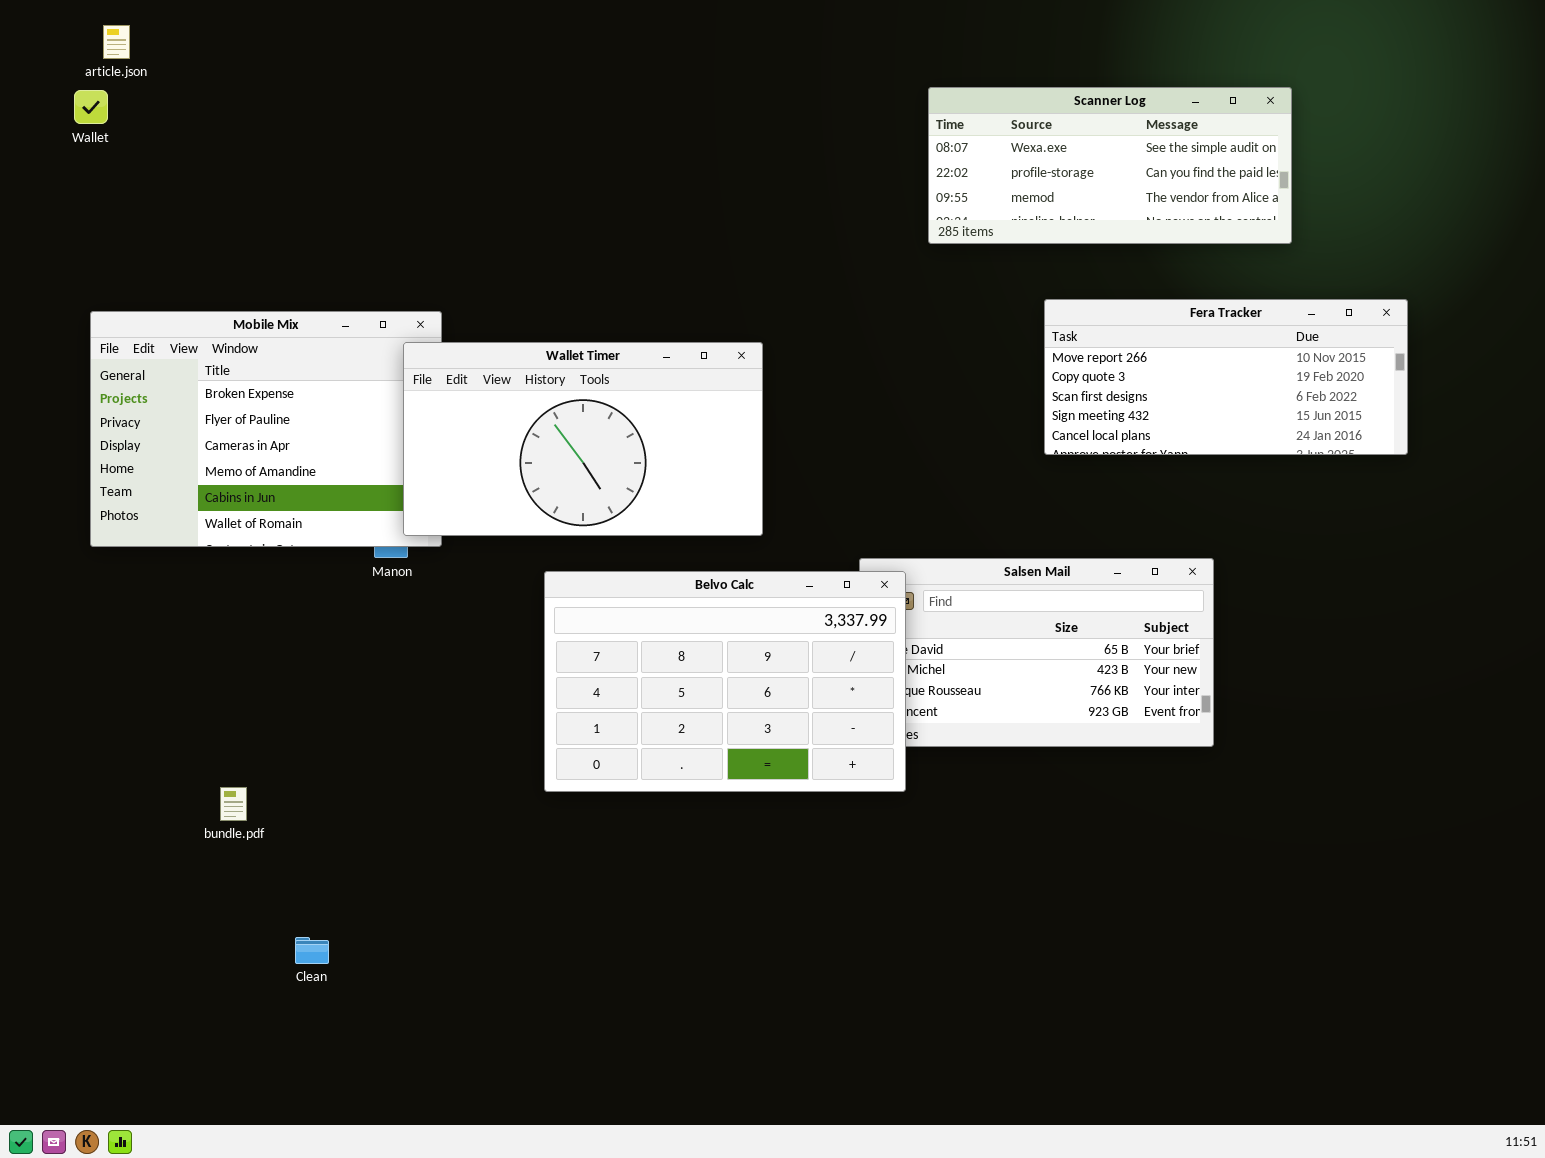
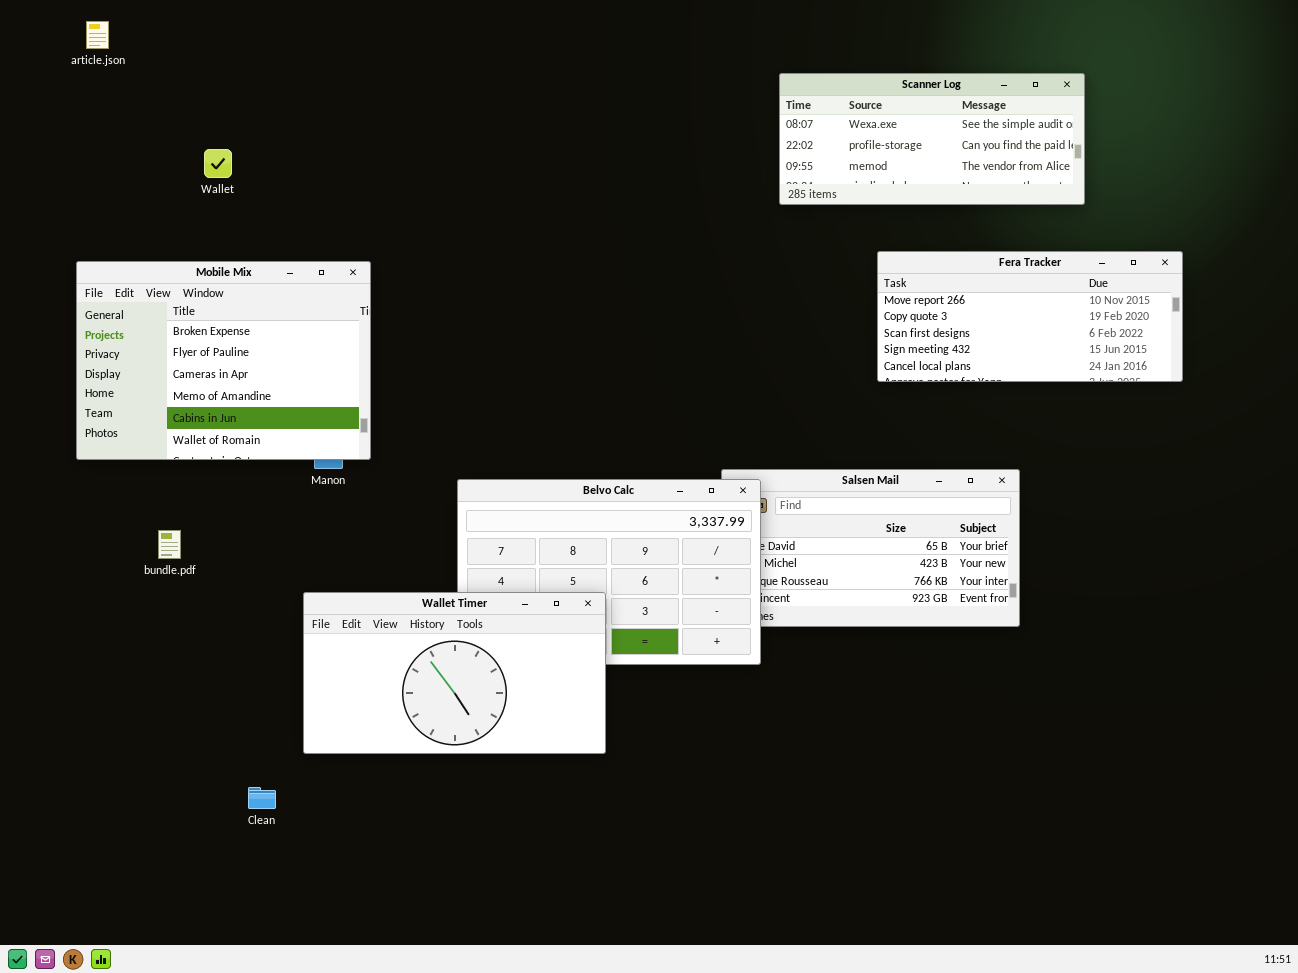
Wallet: [74,90,108,124] -> [204,149,232,178], moved
Wallet Timer: [403,342,763,536] -> [303,592,606,754], moved
bundle.pdf: [220,787,247,821] -> [158,530,181,559], moved

